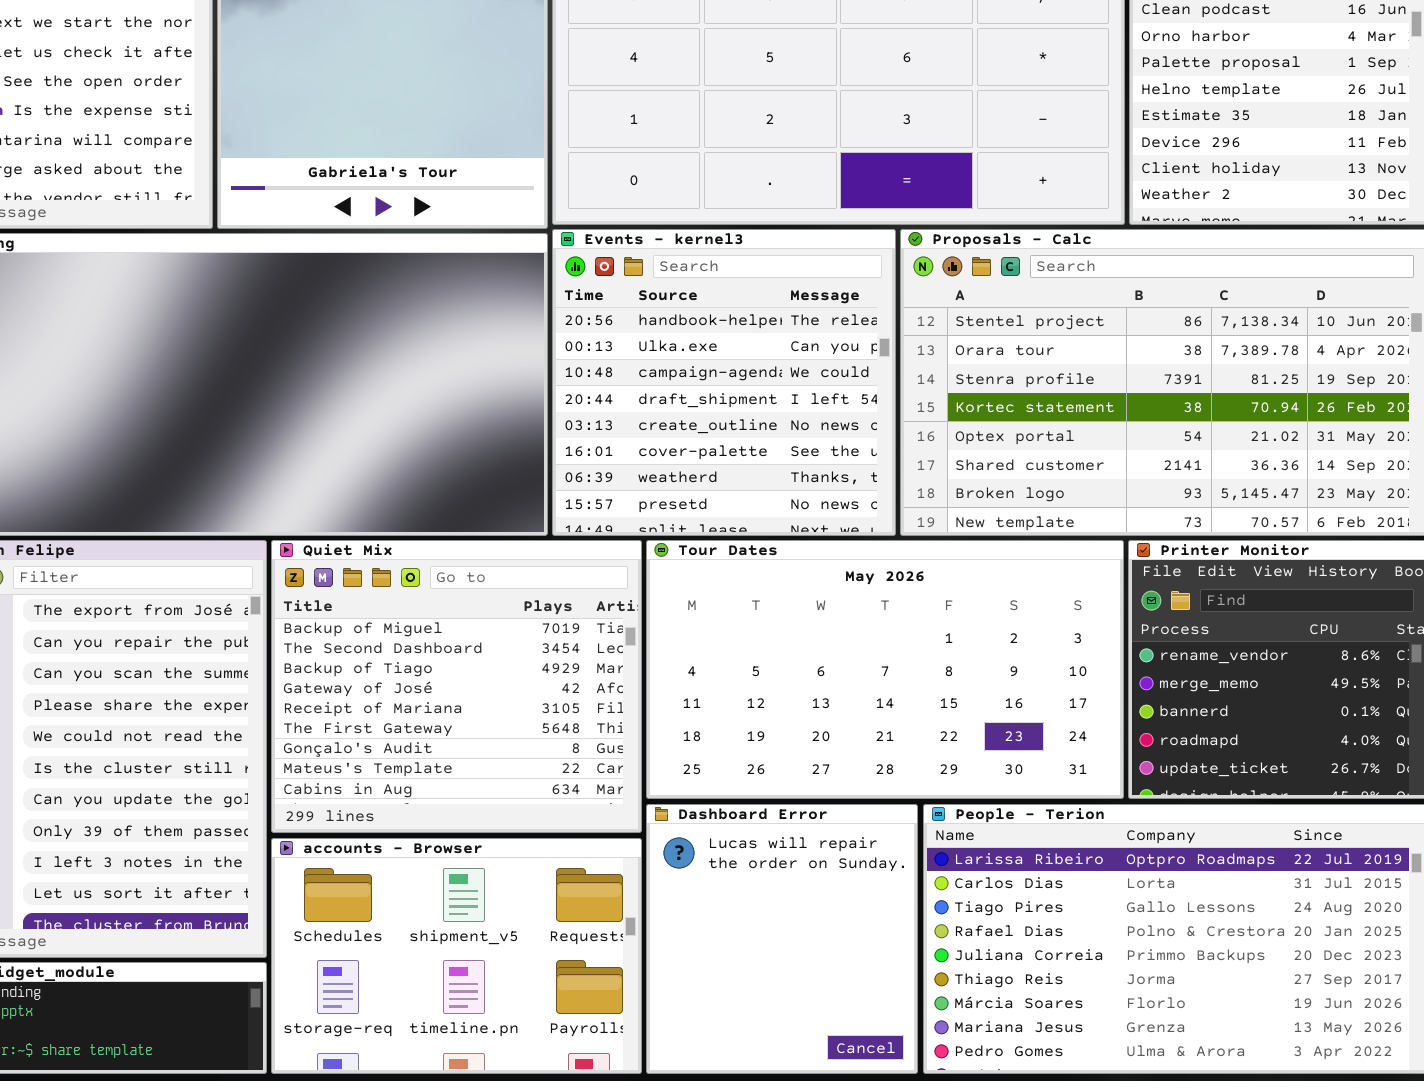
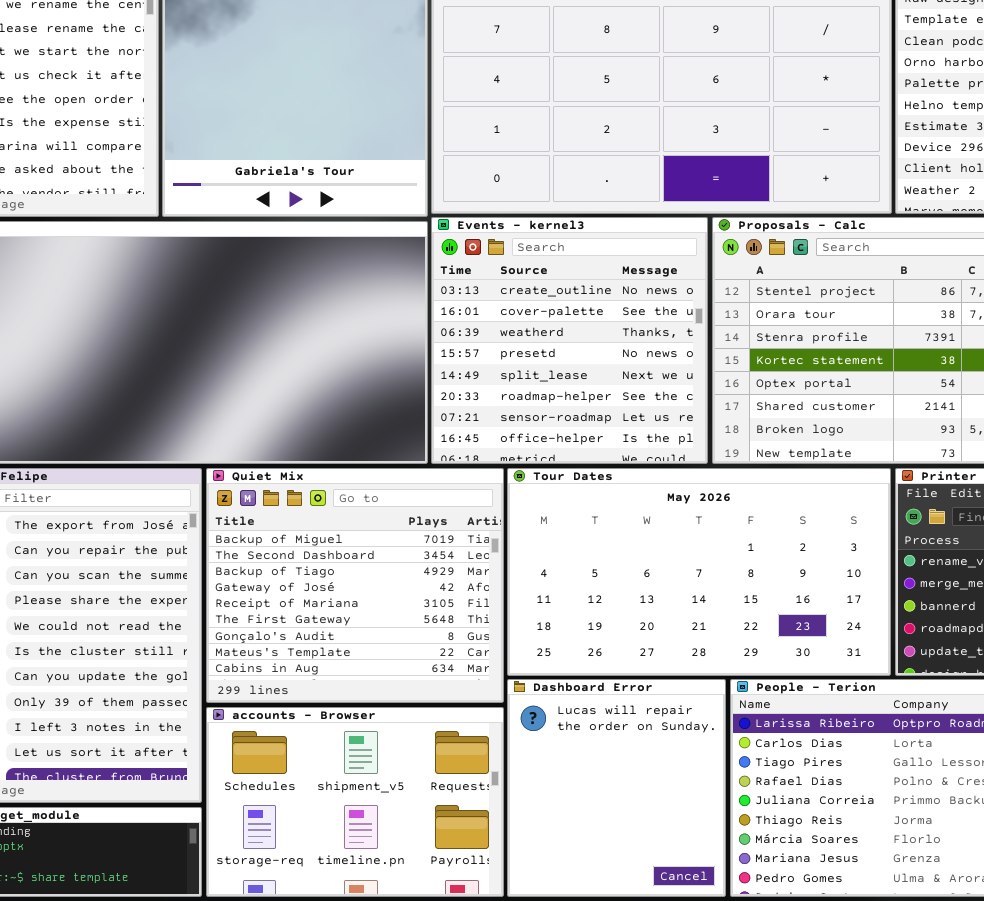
Events - kernel3: [552,229,896,536] -> [431,217,708,464], scrolled down 4 rows

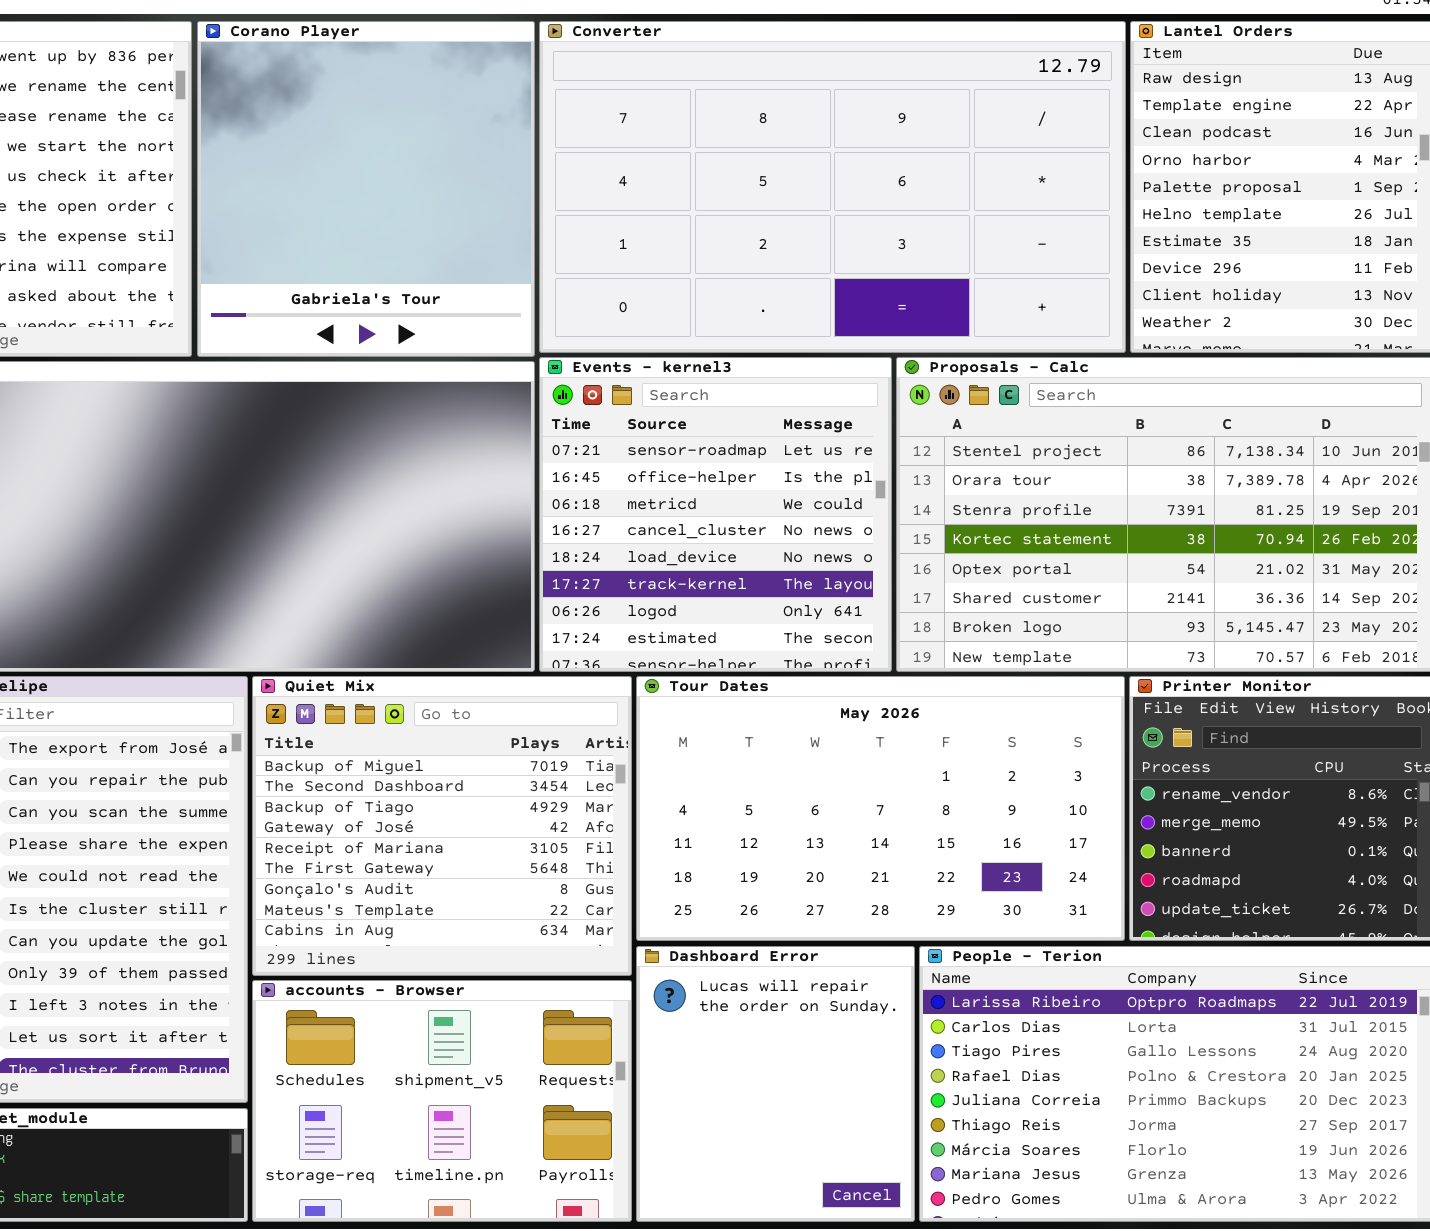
Events - kernel3: [431,217,708,464] -> [539,357,892,672], scrolled down 6 rows

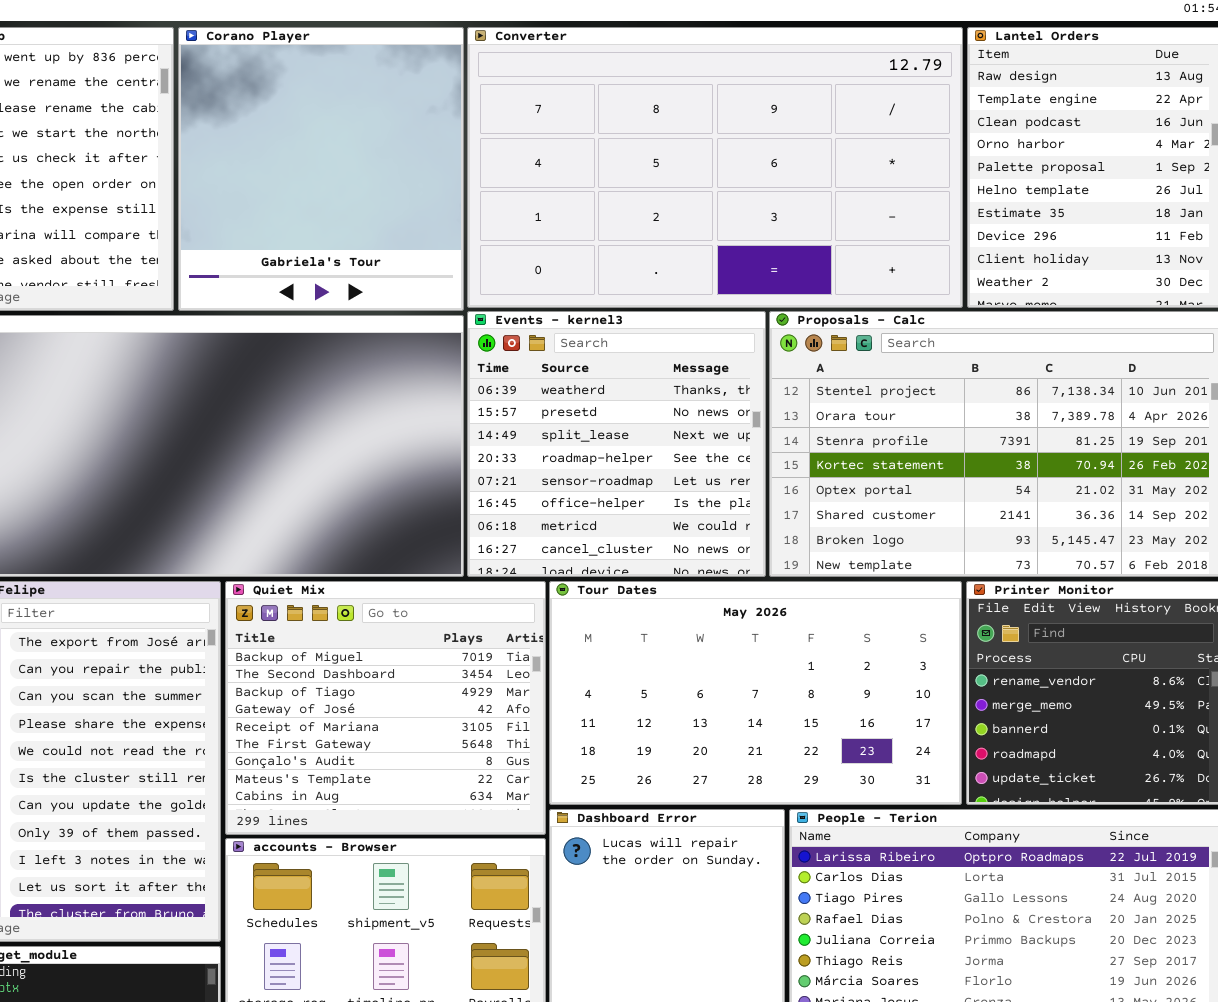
Events - kernel3: [539,357,892,672] -> [467,311,766,577], scrolled up 4 rows

